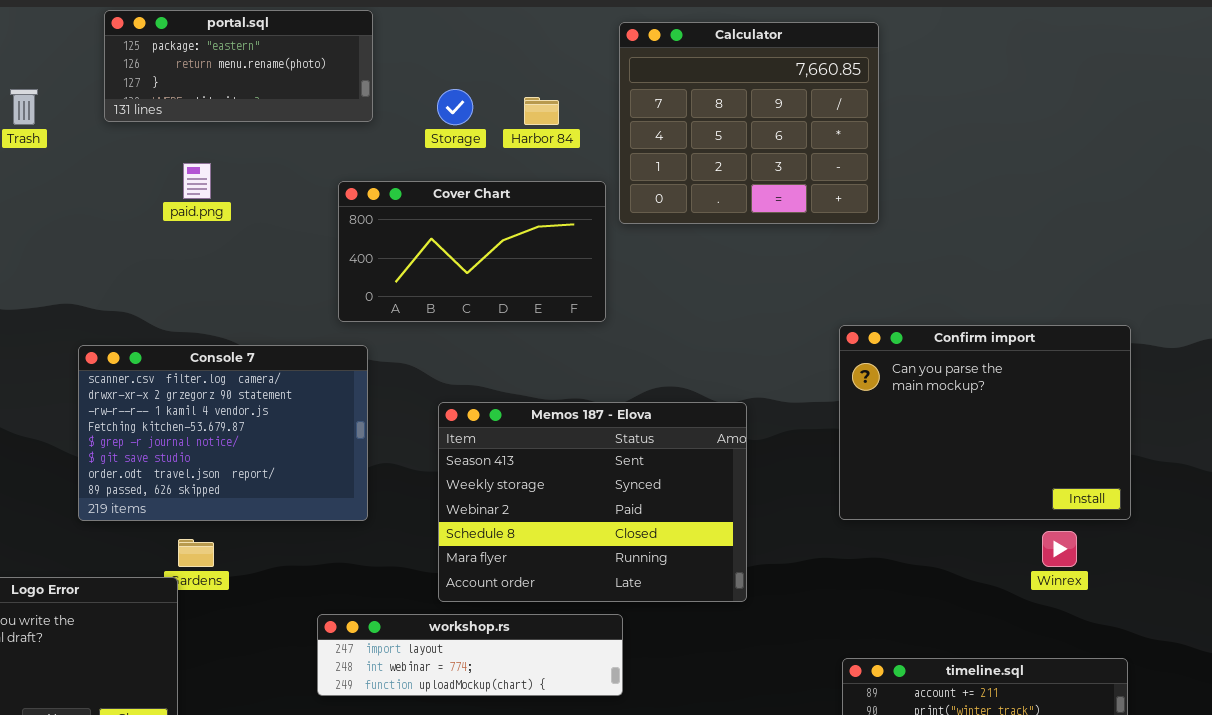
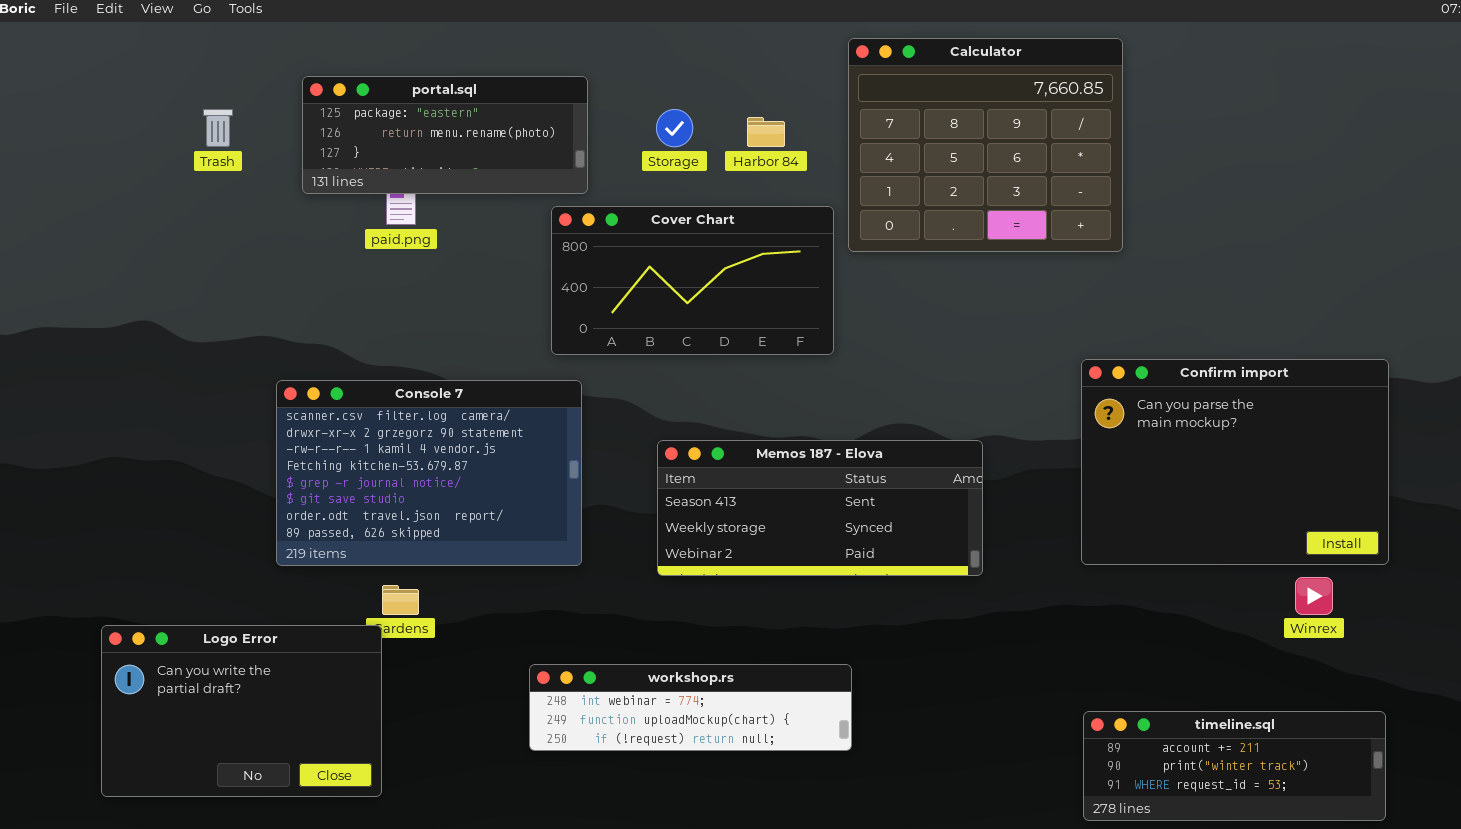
portal.sql: [104,10,373,122] -> [302,76,588,194], moved
Memos 187 - Elova: [438,402,747,602] -> [657,440,983,576], resized
workshop.rs: [317,614,623,696] -> [529,664,852,751], scrolled down 1 row

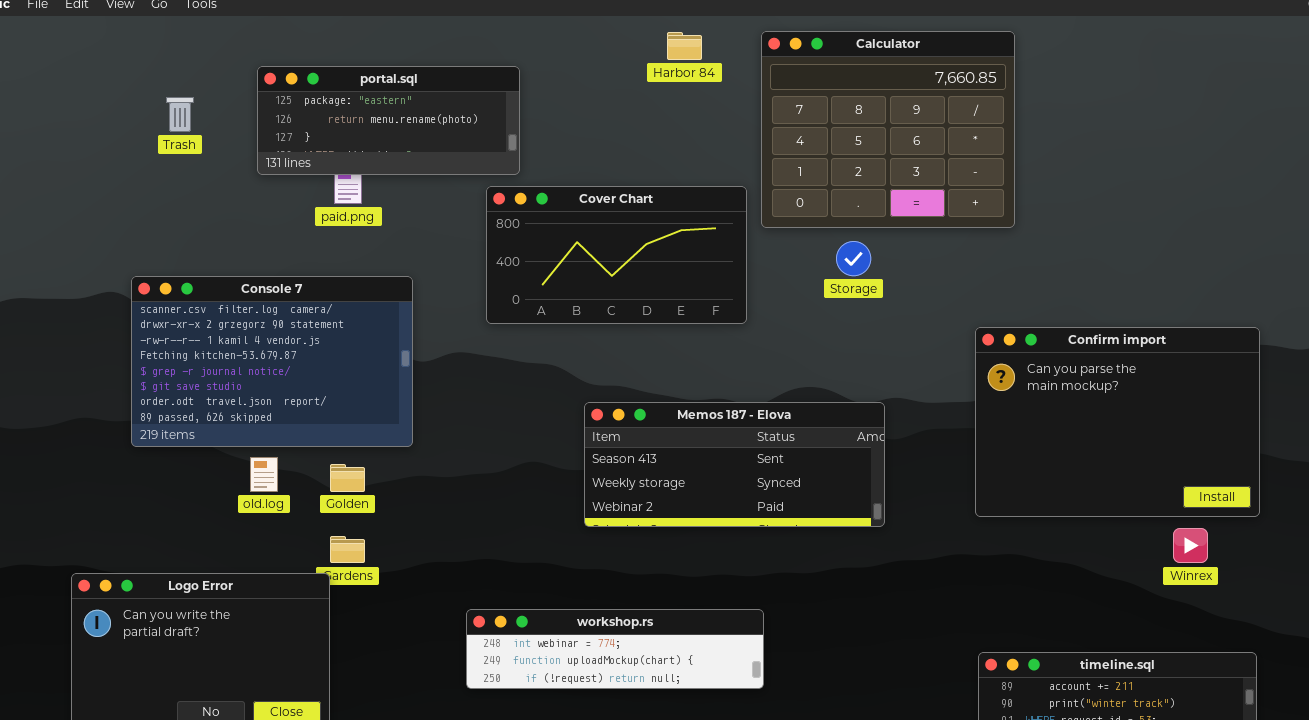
Storage: [656,109,693,147] -> [836,241,871,276], moved
Harbor 84: [747,117,785,147] -> [667,32,702,60], moved
Console 7: [276,380,582,566] -> [131,276,413,447], moved

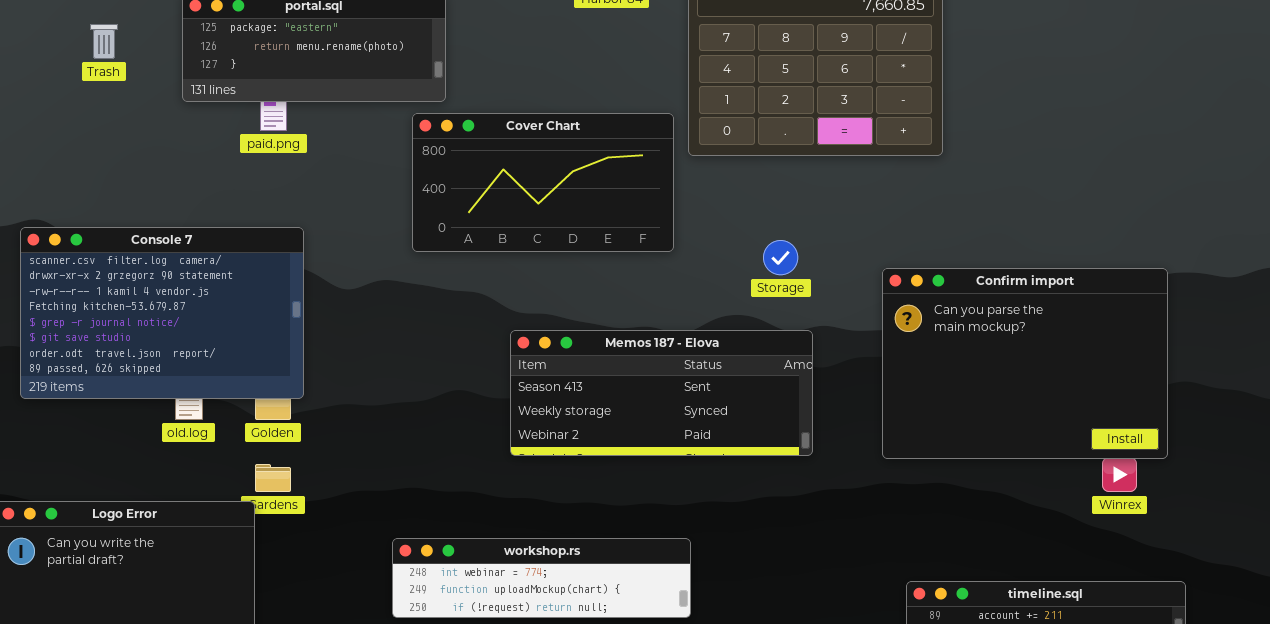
Storage: [836,241,871,276] -> [763,240,798,275], moved
Console 7: [131,276,413,447] -> [20,227,304,399], moved
Confirm import: [975,327,1260,517] -> [882,268,1168,459], moved

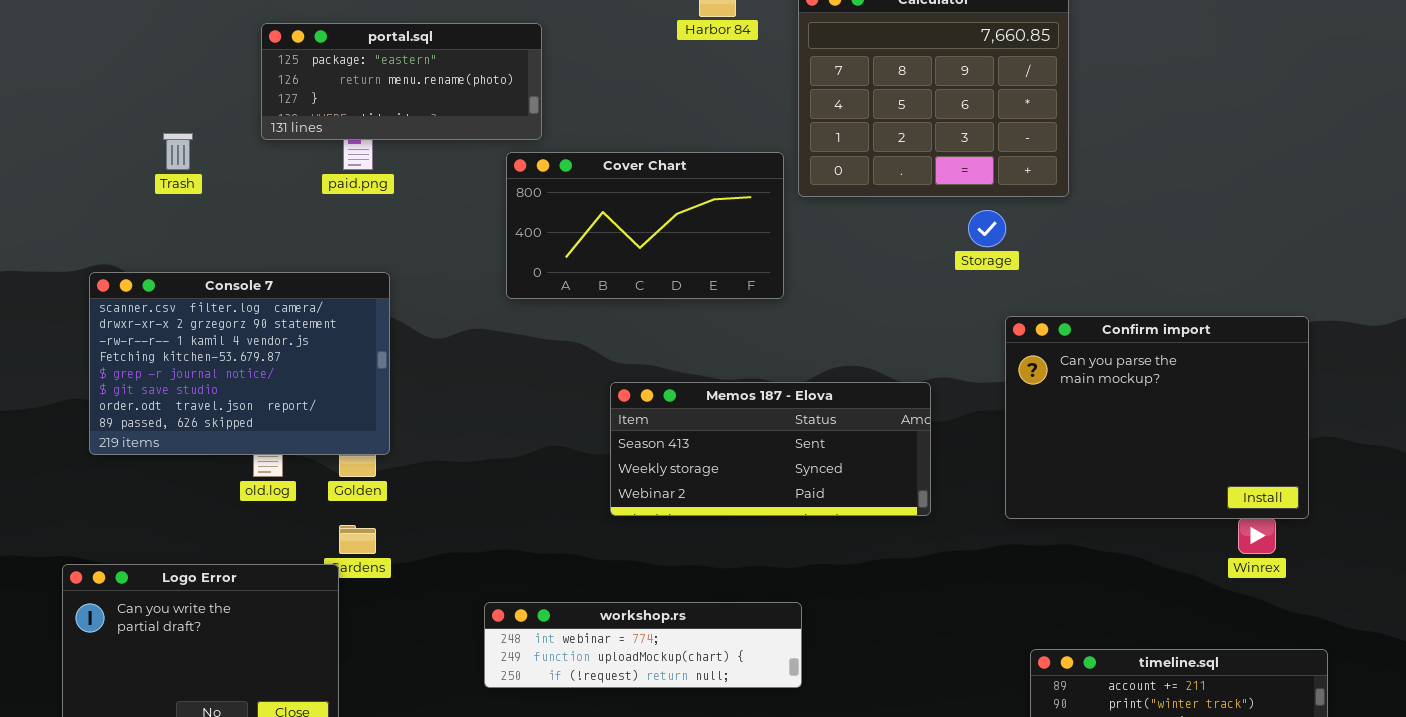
Trash: [90,24,118,59] -> [163,133,193,170], moved
Storage: [763,240,798,275] -> [968,210,1006,247], moved

